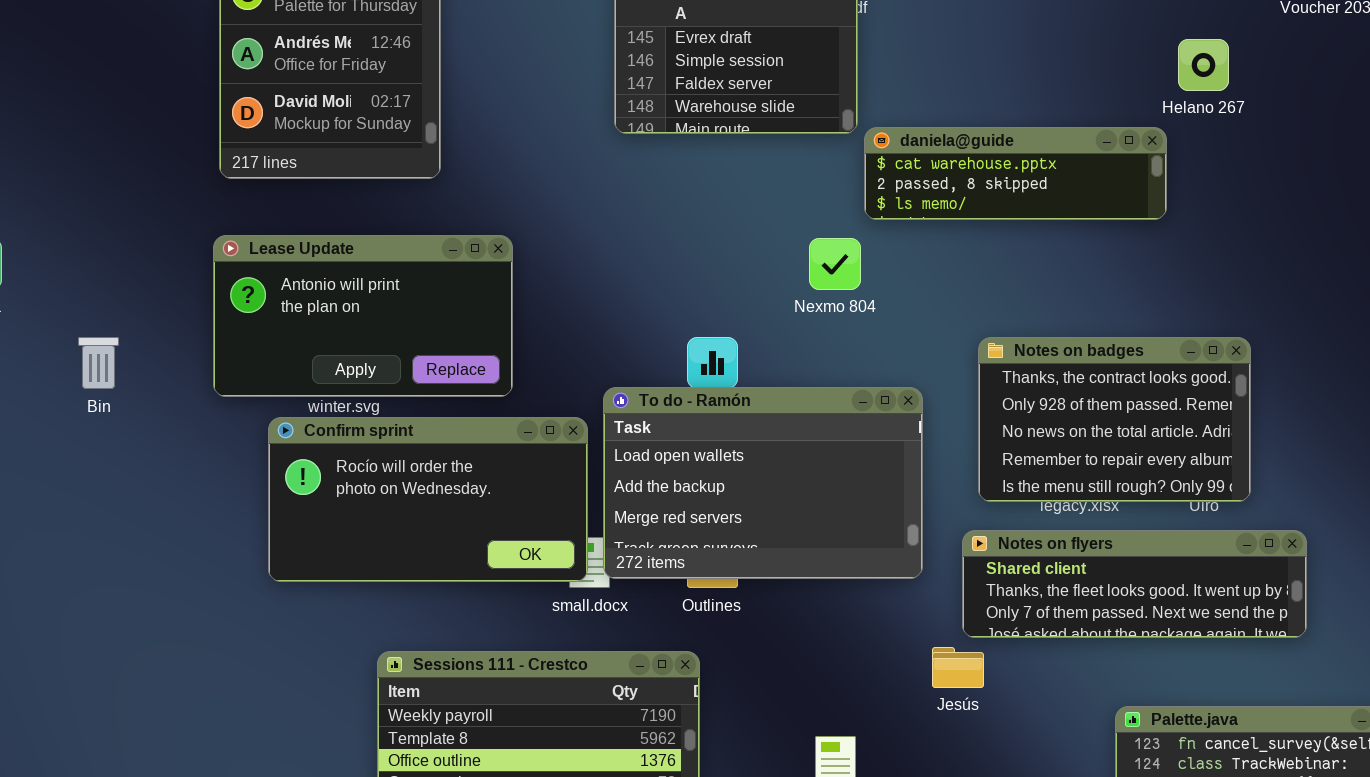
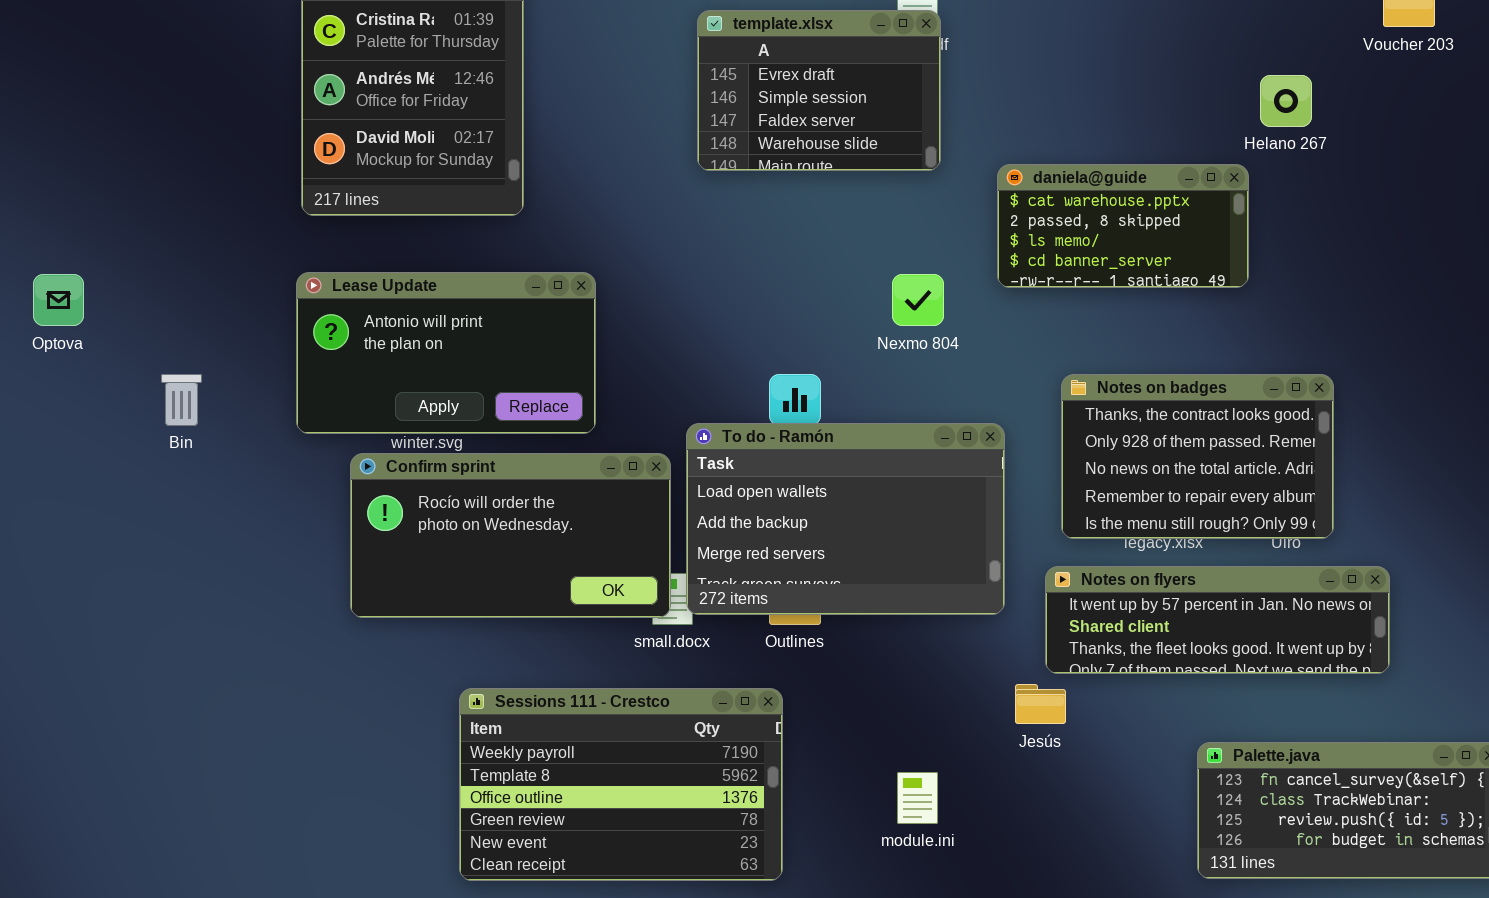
daniela@guide: [864,127,1167,220] -> [997,164,1249,288], resized
Notes on flyers: [962,530,1307,638] -> [1045,566,1390,674], scrolled up 1 row

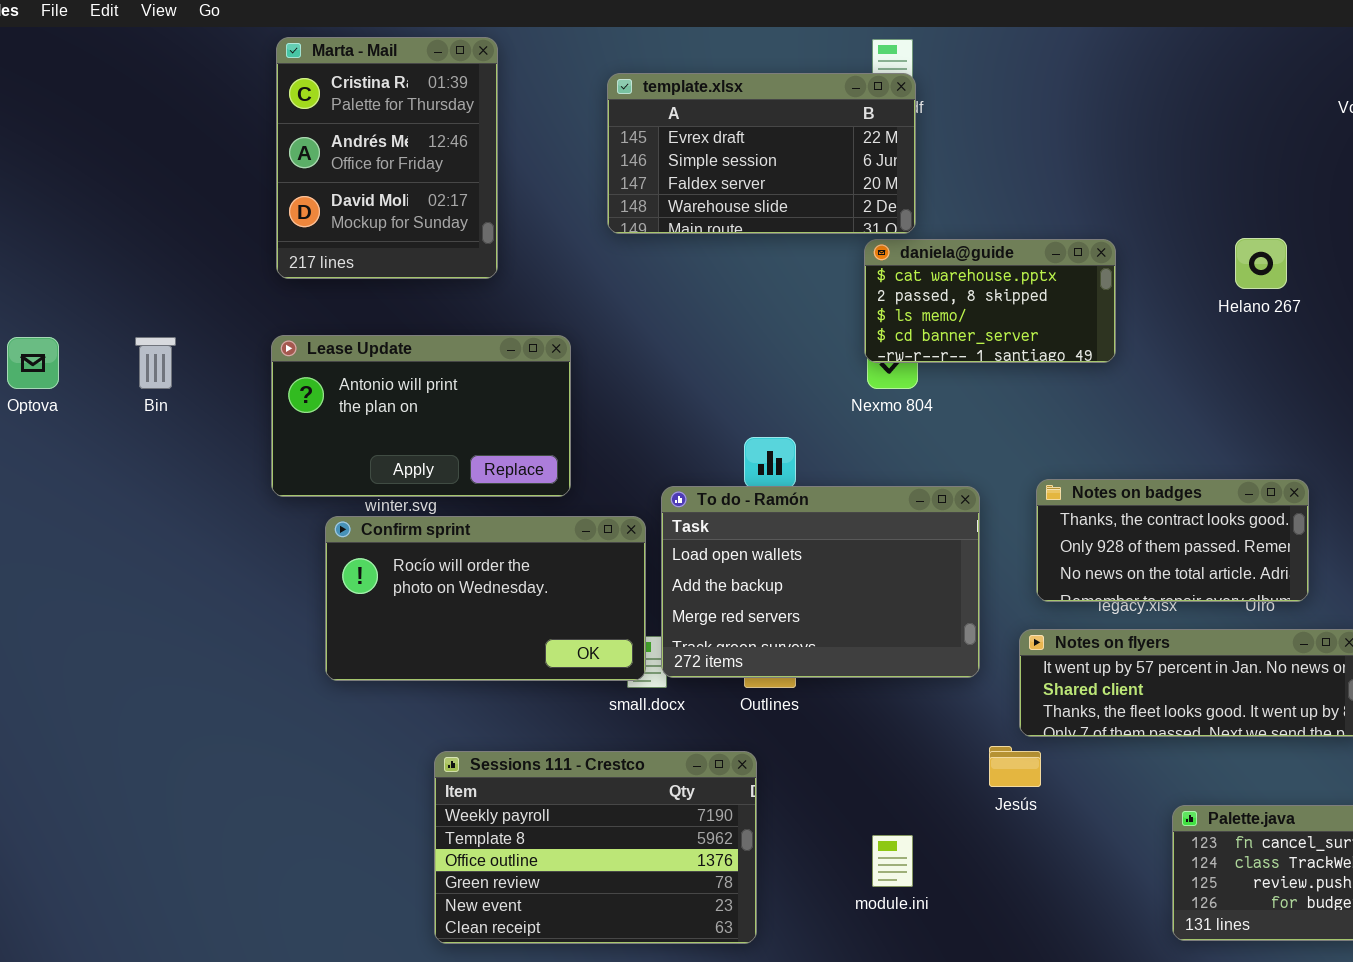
template.xlsx: [697,10,941,171] -> [607,73,916,234], resized
Helano 267: [1260,75,1312,127] -> [1235,238,1287,289], moved
daniela@guide: [997,164,1249,288] -> [864,239,1116,363], moved
Bin: [161,374,202,426] -> [135,337,176,389], moved
Notes on badges: [1061,374,1334,539] -> [1036,479,1309,602], resized

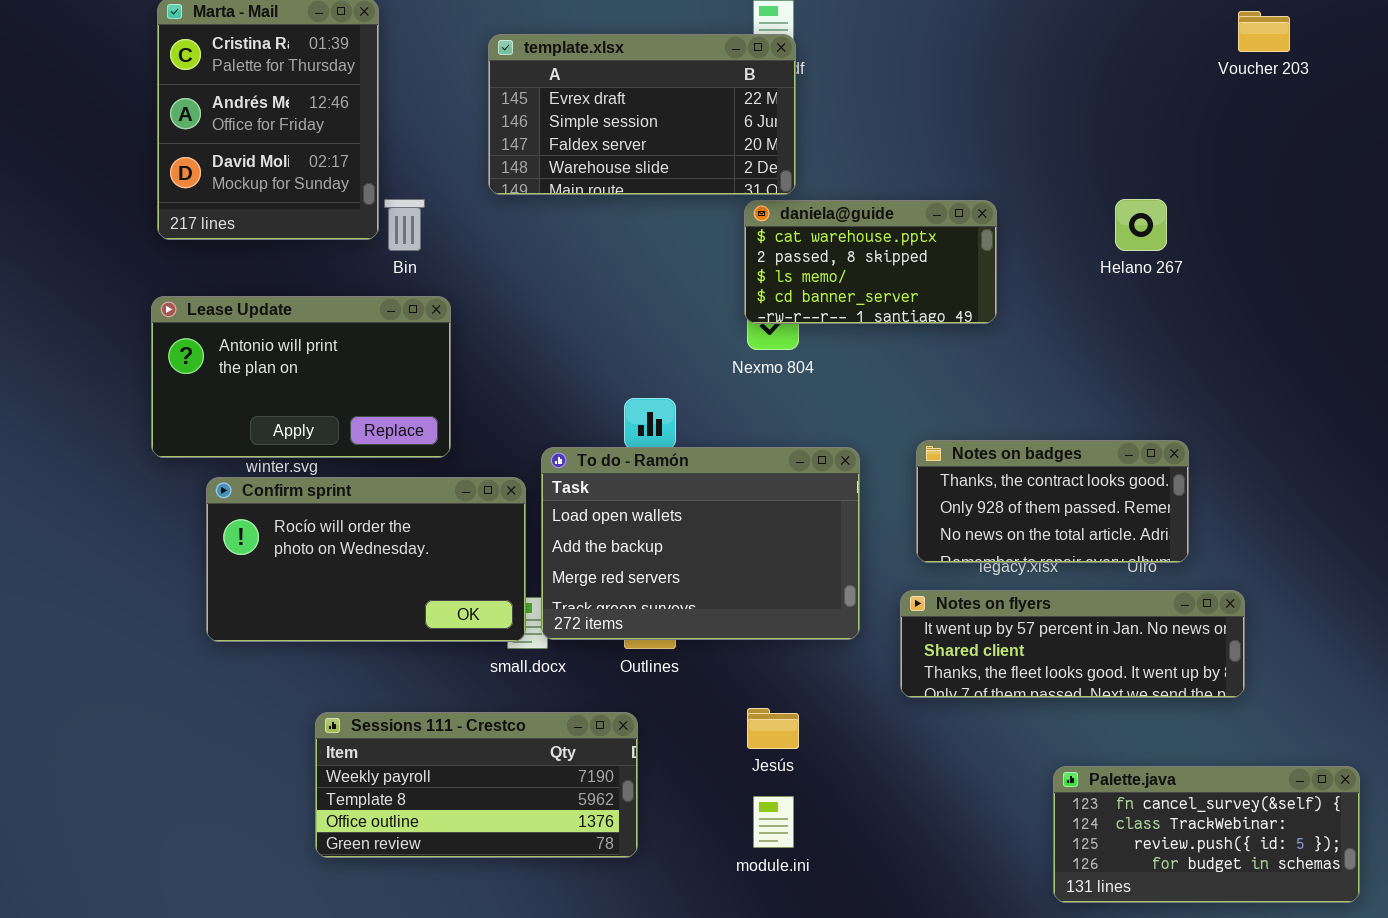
Bin: [135,337,176,389] -> [384,199,425,251], moved
Jesús: [989,746,1041,787] -> [747,708,799,749], moved
Sessions 111 - Crestco: [434,751,757,944] -> [315,712,638,858], resized

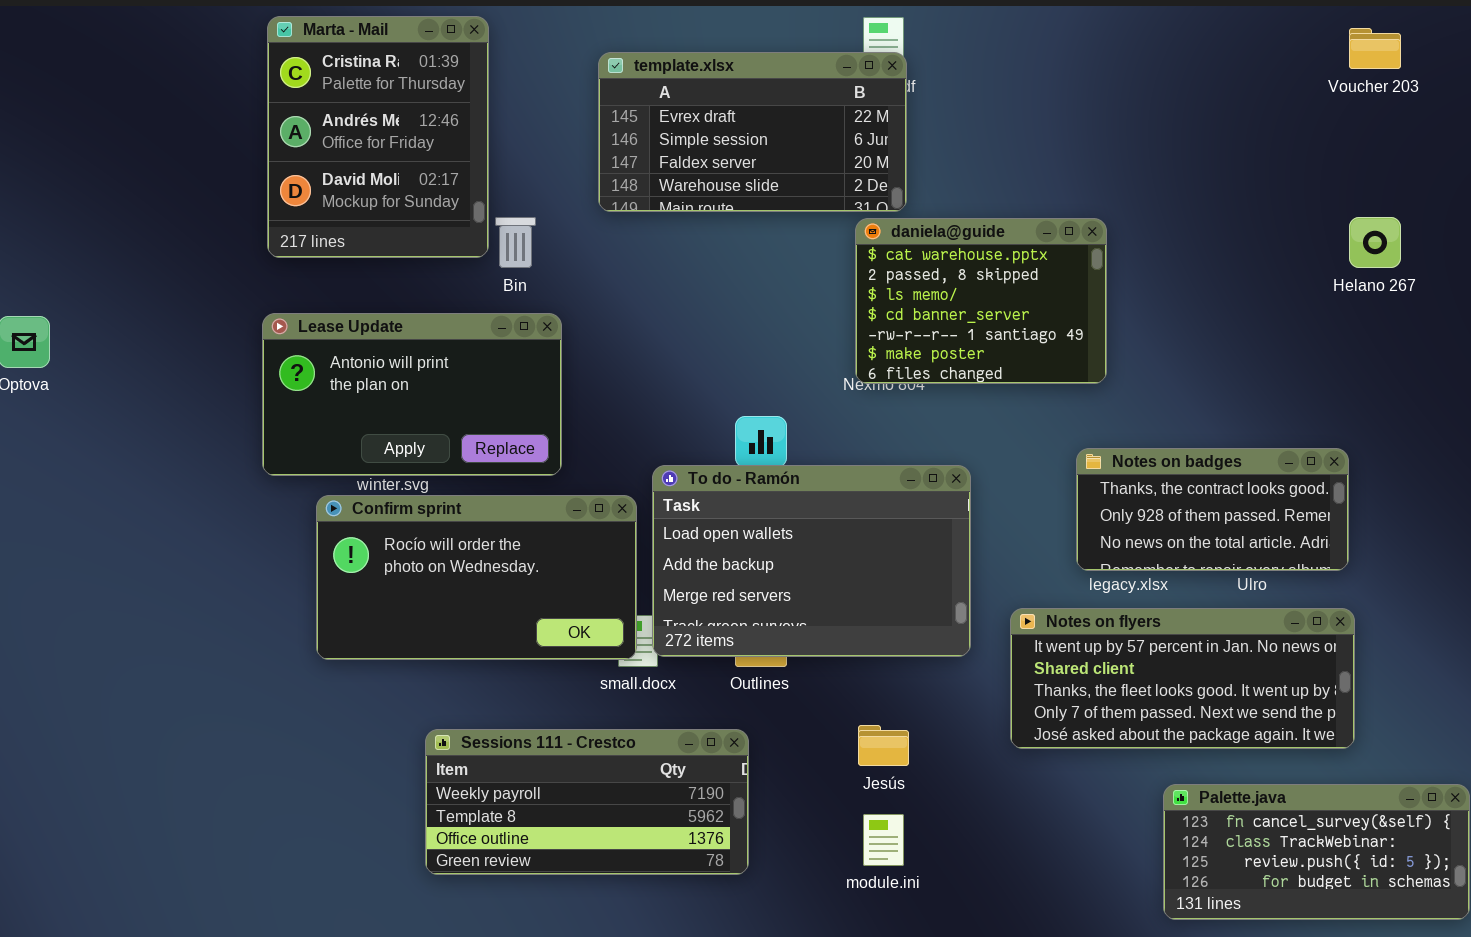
Helano 267: [1115,199,1167,251] -> [1349,217,1401,268], moved
daniela@guide: [744,200,997,324] -> [855,218,1107,384], resized
Notes on badges: [916,440,1189,563] -> [1076,448,1349,571], moved
Notes on flyers: [900,590,1245,698] -> [1010,608,1355,749], resized

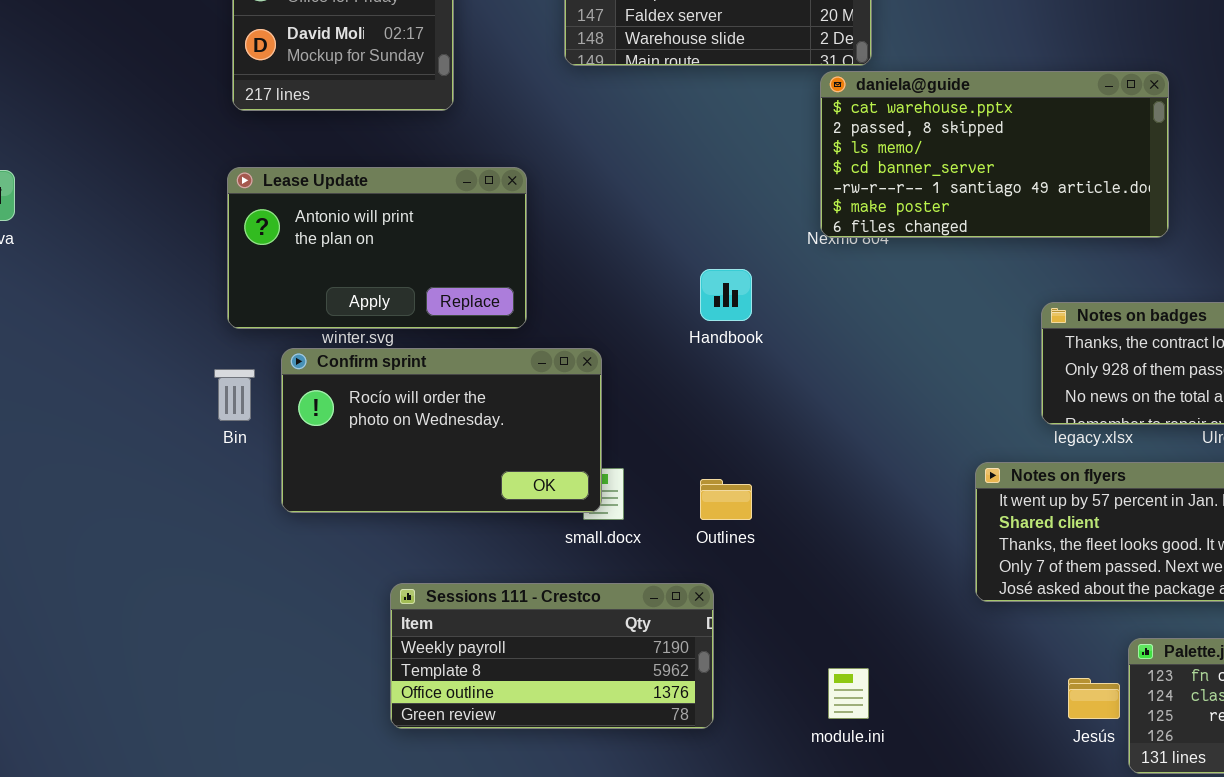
Bin: [495,217,536,268] -> [214,369,255,421], moved
daniela@guide: [855,218,1107,384] -> [820,71,1169,238], resized
To do - Ramón: [652,465,971,657] -> none, closed
Jesús: [858,725,909,766] -> [1068,678,1120,719], moved

